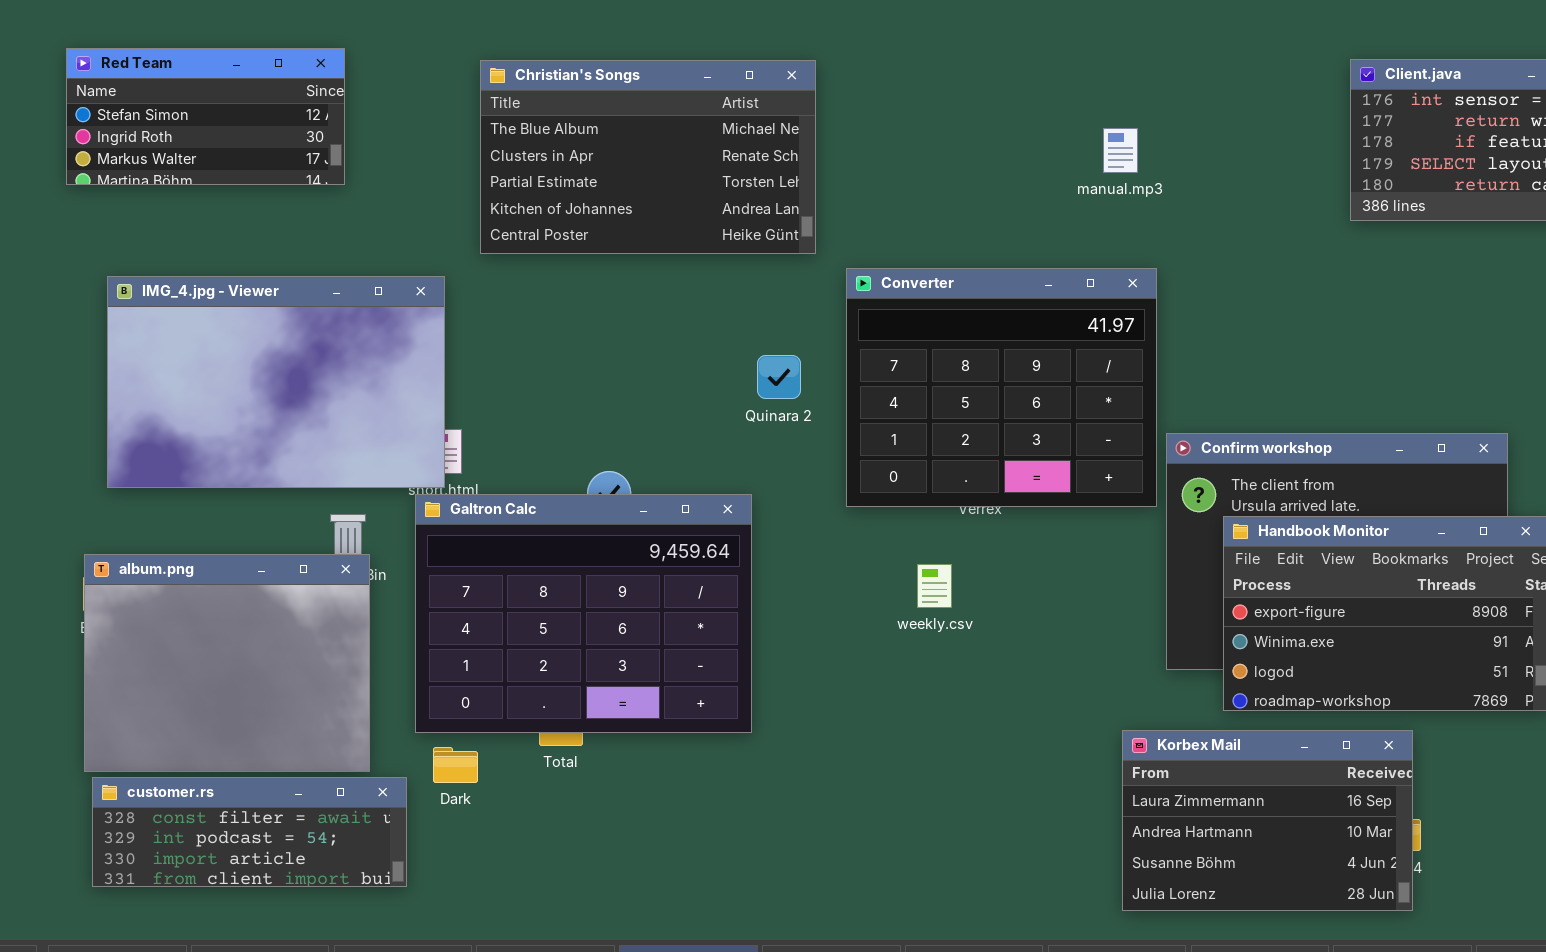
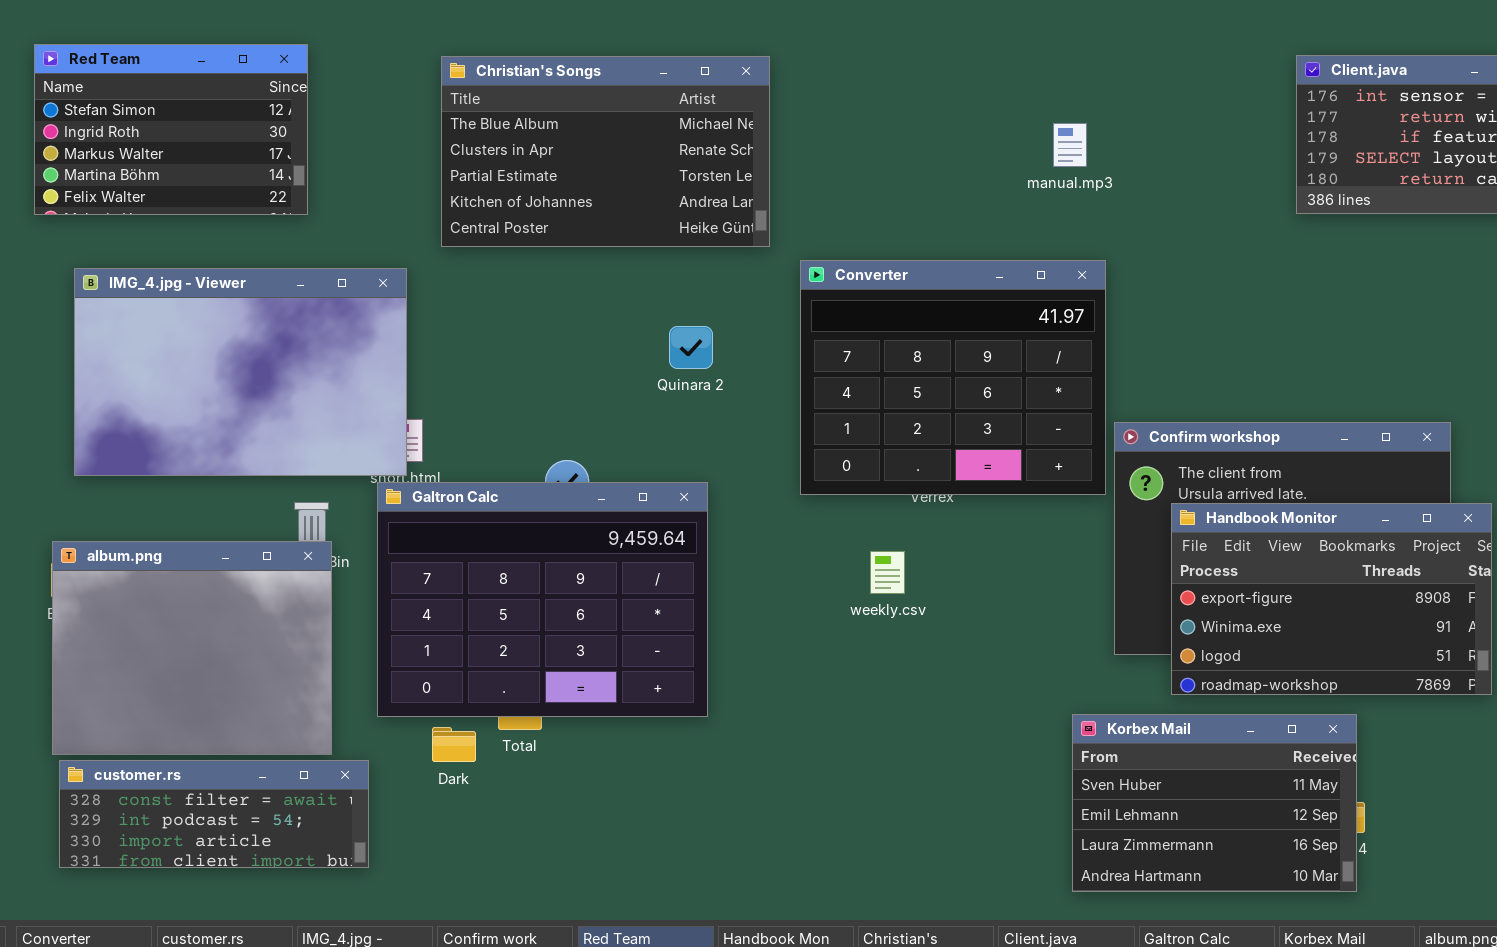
Red Team: [66,48,345,185] -> [34,44,308,215], resized
Quinara 2: [757,355,801,399] -> [669,326,713,369], moved
Korbex Mail: [1122,730,1413,911] -> [1072,714,1357,892], scrolled up 2 rows
Dark: [433,747,478,783] -> [432,727,476,762], moved

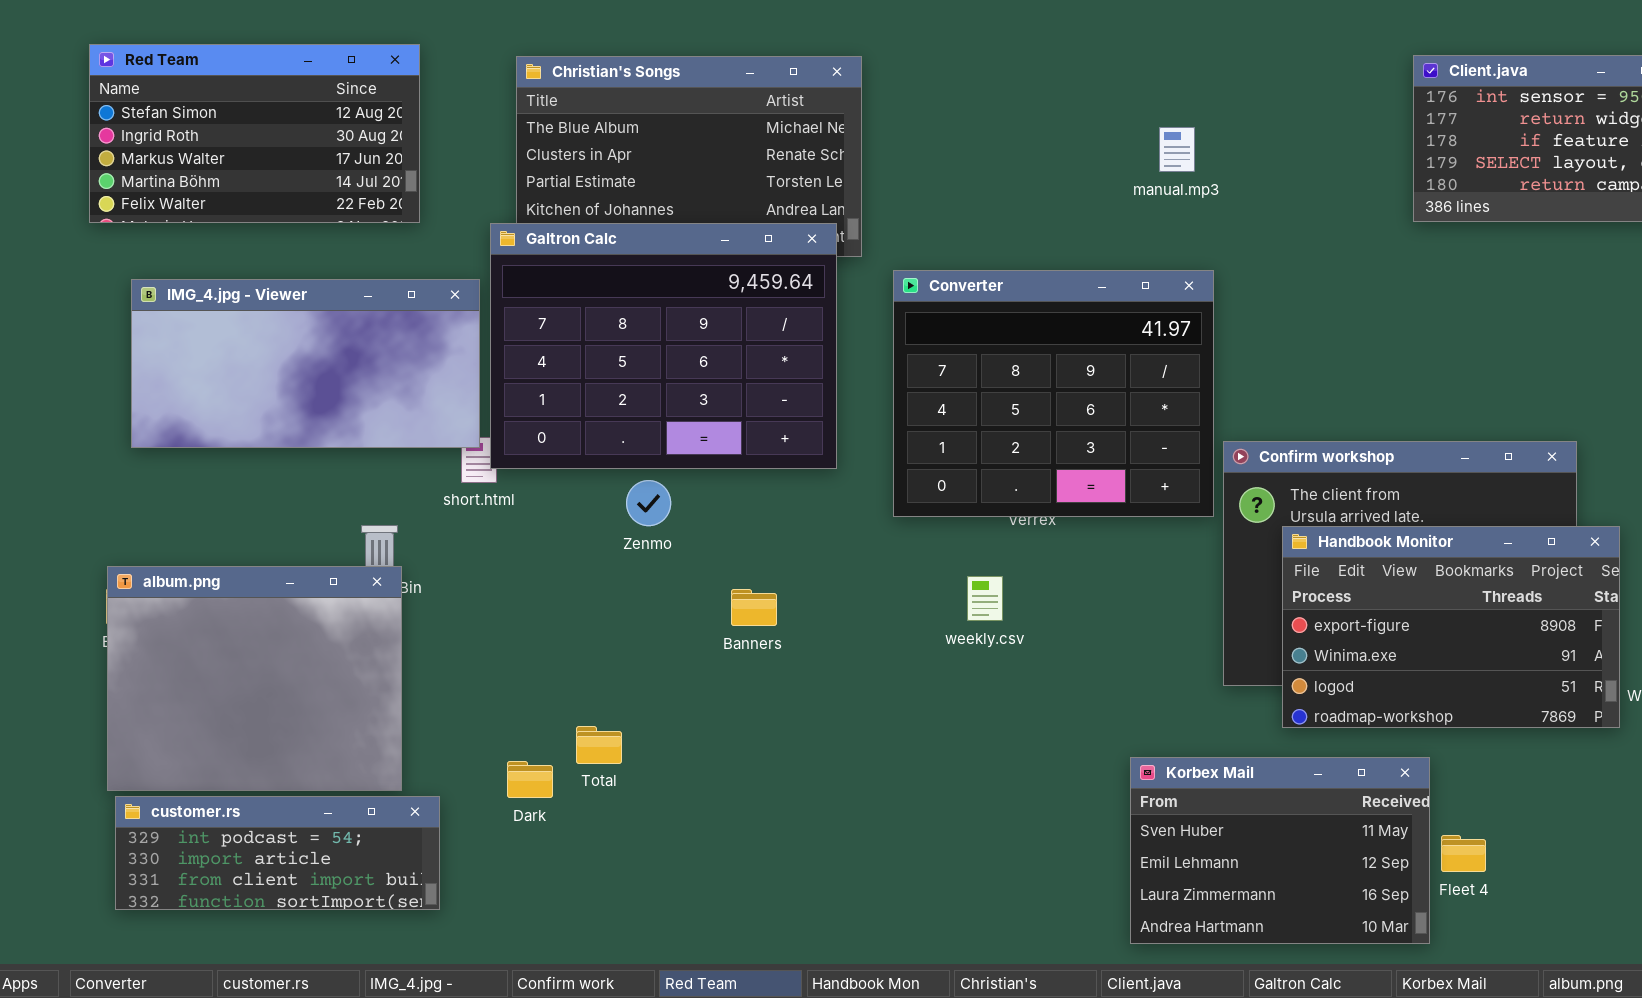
Red Team: [34,44,308,215] -> [89,44,420,223], resized
IMG_4.jpg - Viewer: [74,268,407,476] -> [131,279,480,448], resized
Galtron Calc: [377,482,708,717] -> [490,223,837,469], moved
Korbex Mail: [1072,714,1357,892] -> [1130,757,1430,944], moved
customer.rs: [59,760,369,868] -> [115,796,440,910], scrolled down 1 row

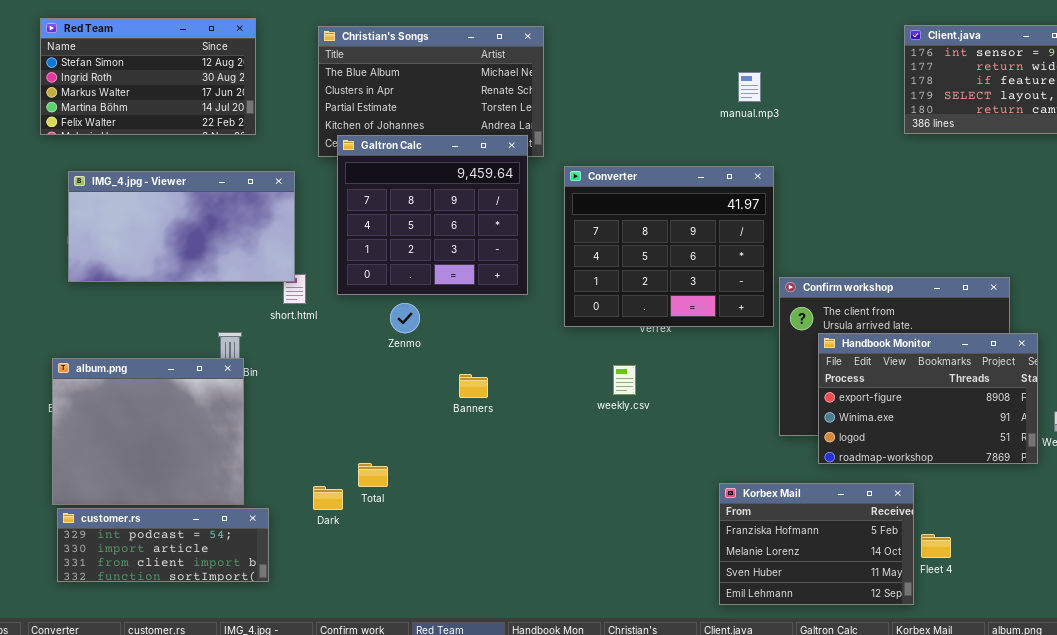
Galtron Calc: [490,223,837,469] -> [337,135,528,295], resized
Korbex Mail: [1130,757,1430,944] -> [719,483,914,605], scrolled up 2 rows

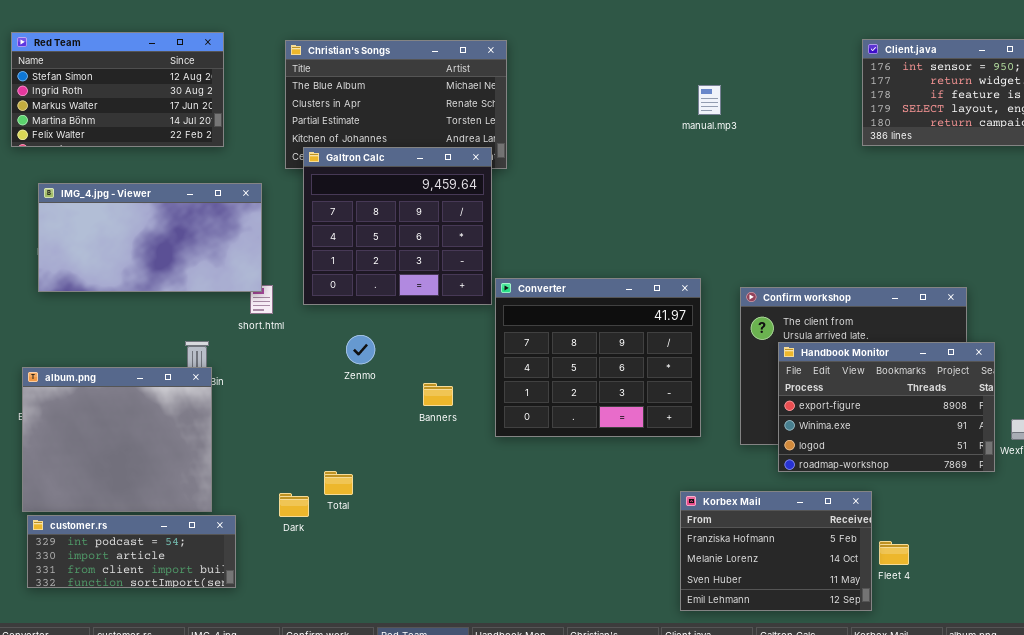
Converter: [564,166,774,327] -> [495,278,701,437], moved
Zenmo: [390,303,420,333] -> [346,335,375,364], moved

